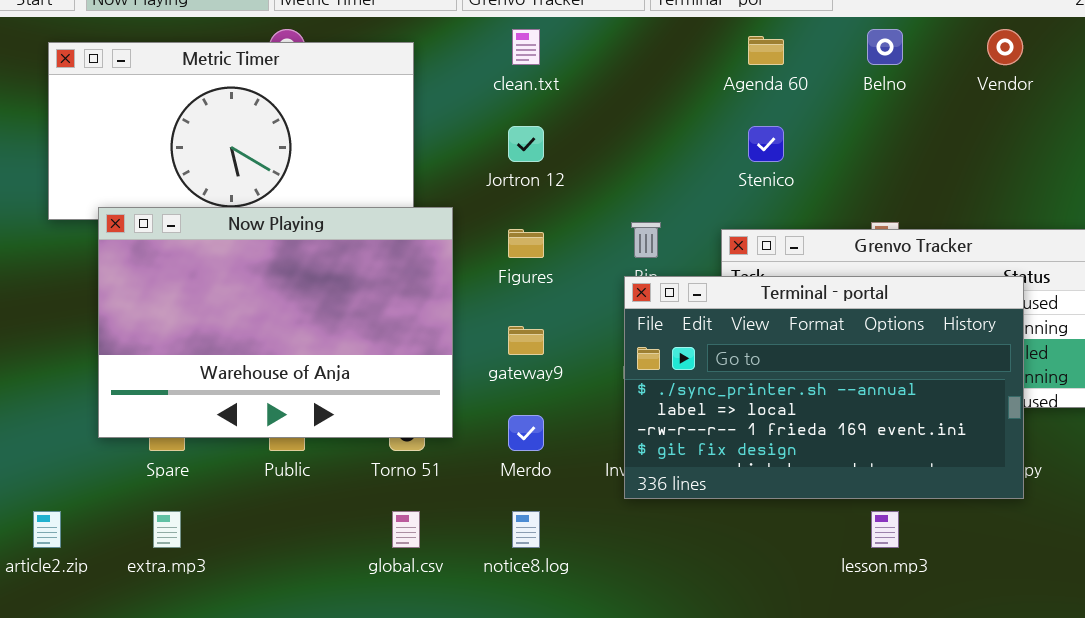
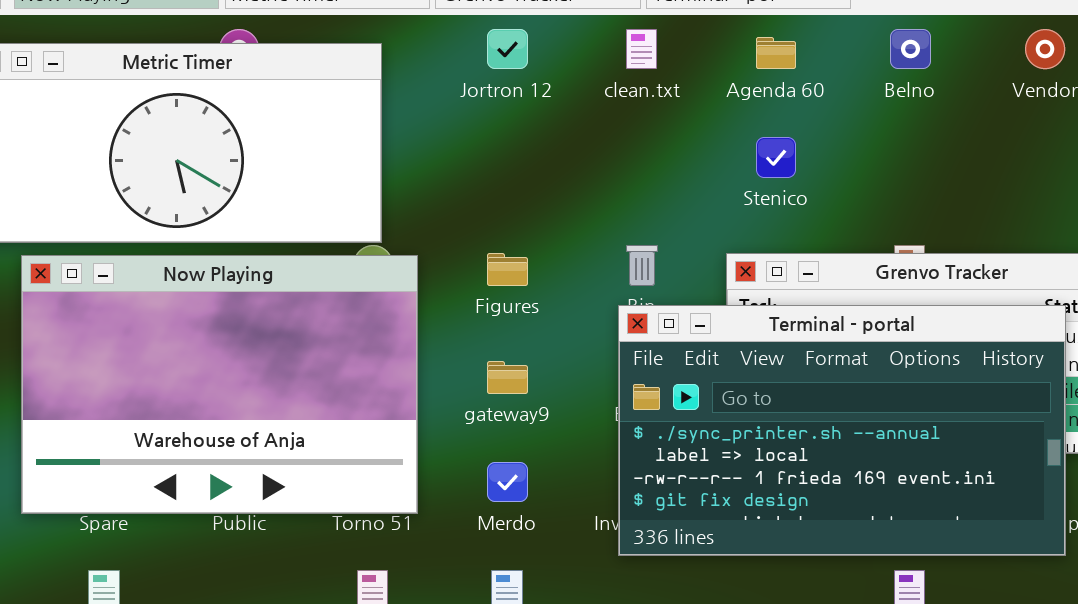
clean.txt: [512,29,540,65] -> [626,29,657,69], moved
Jortron 12: [508,126,544,162] -> [487,29,528,69], moved
Now Playing: [98,207,453,438] -> [21,255,418,514], moved

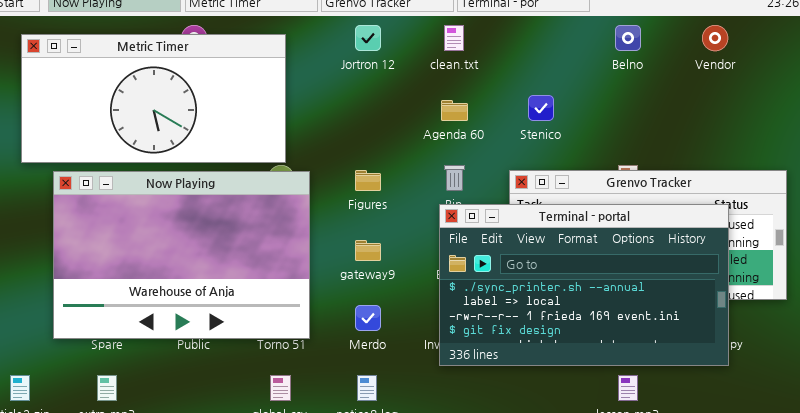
Agenda 60: [756,37,796,69] -> [441,100,468,121], moved

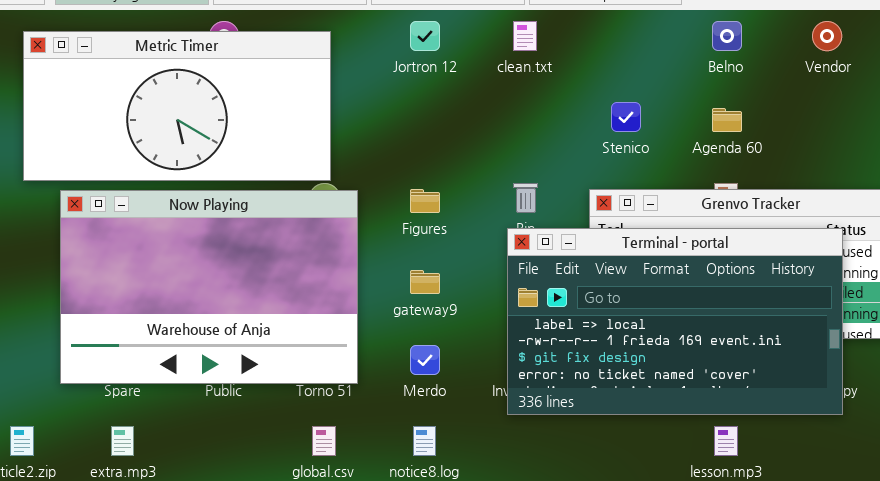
Agenda 60: [441,100,468,121] -> [712,108,742,132], moved
Terminal - portal: [439,204,729,366] -> [507,228,843,415], scrolled down 1 row

